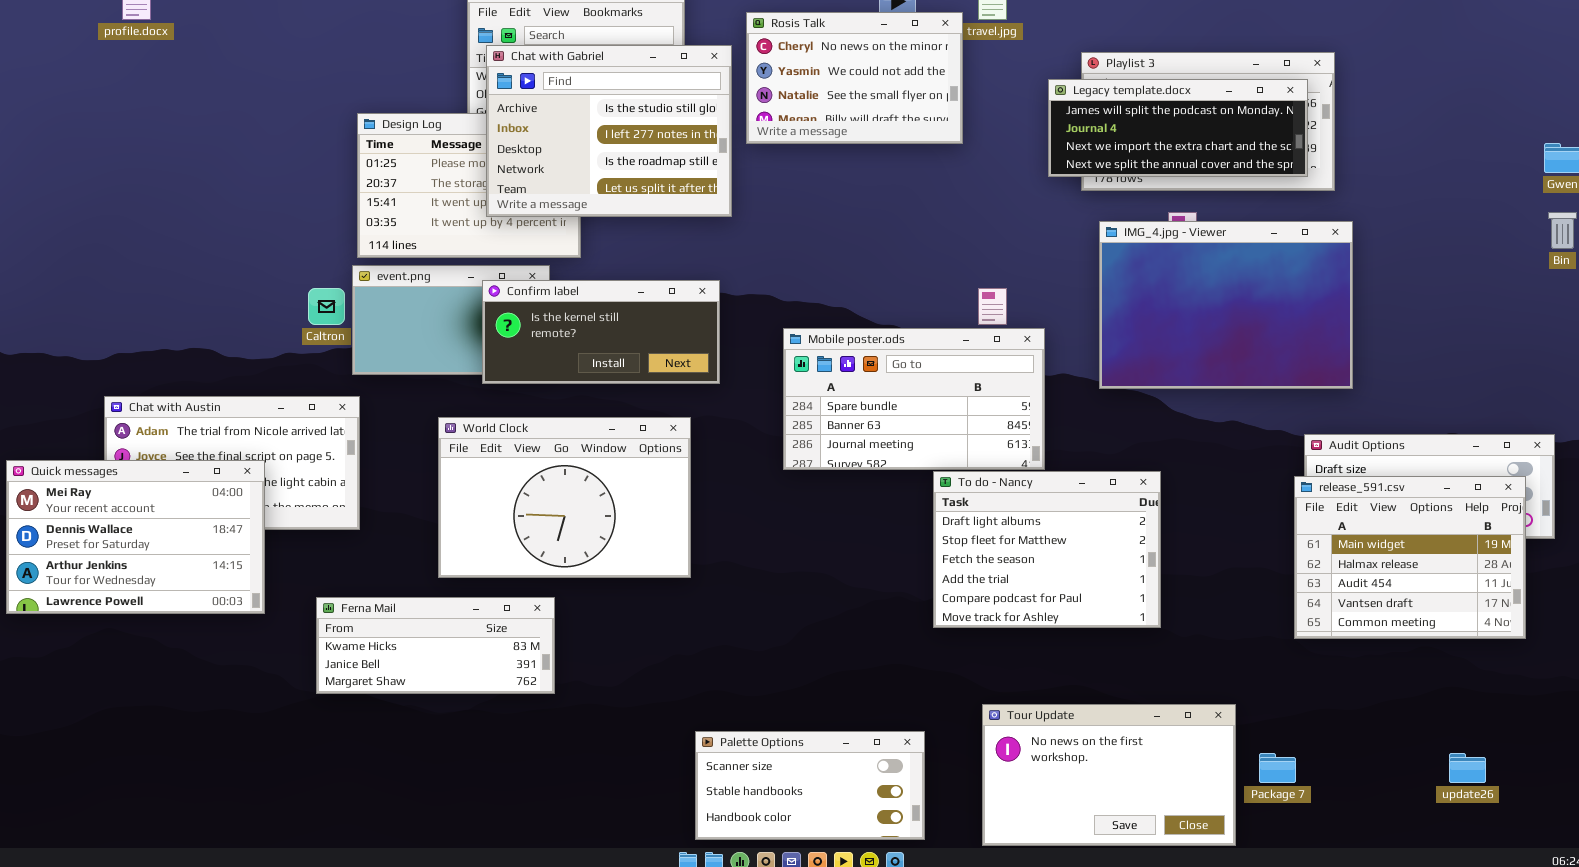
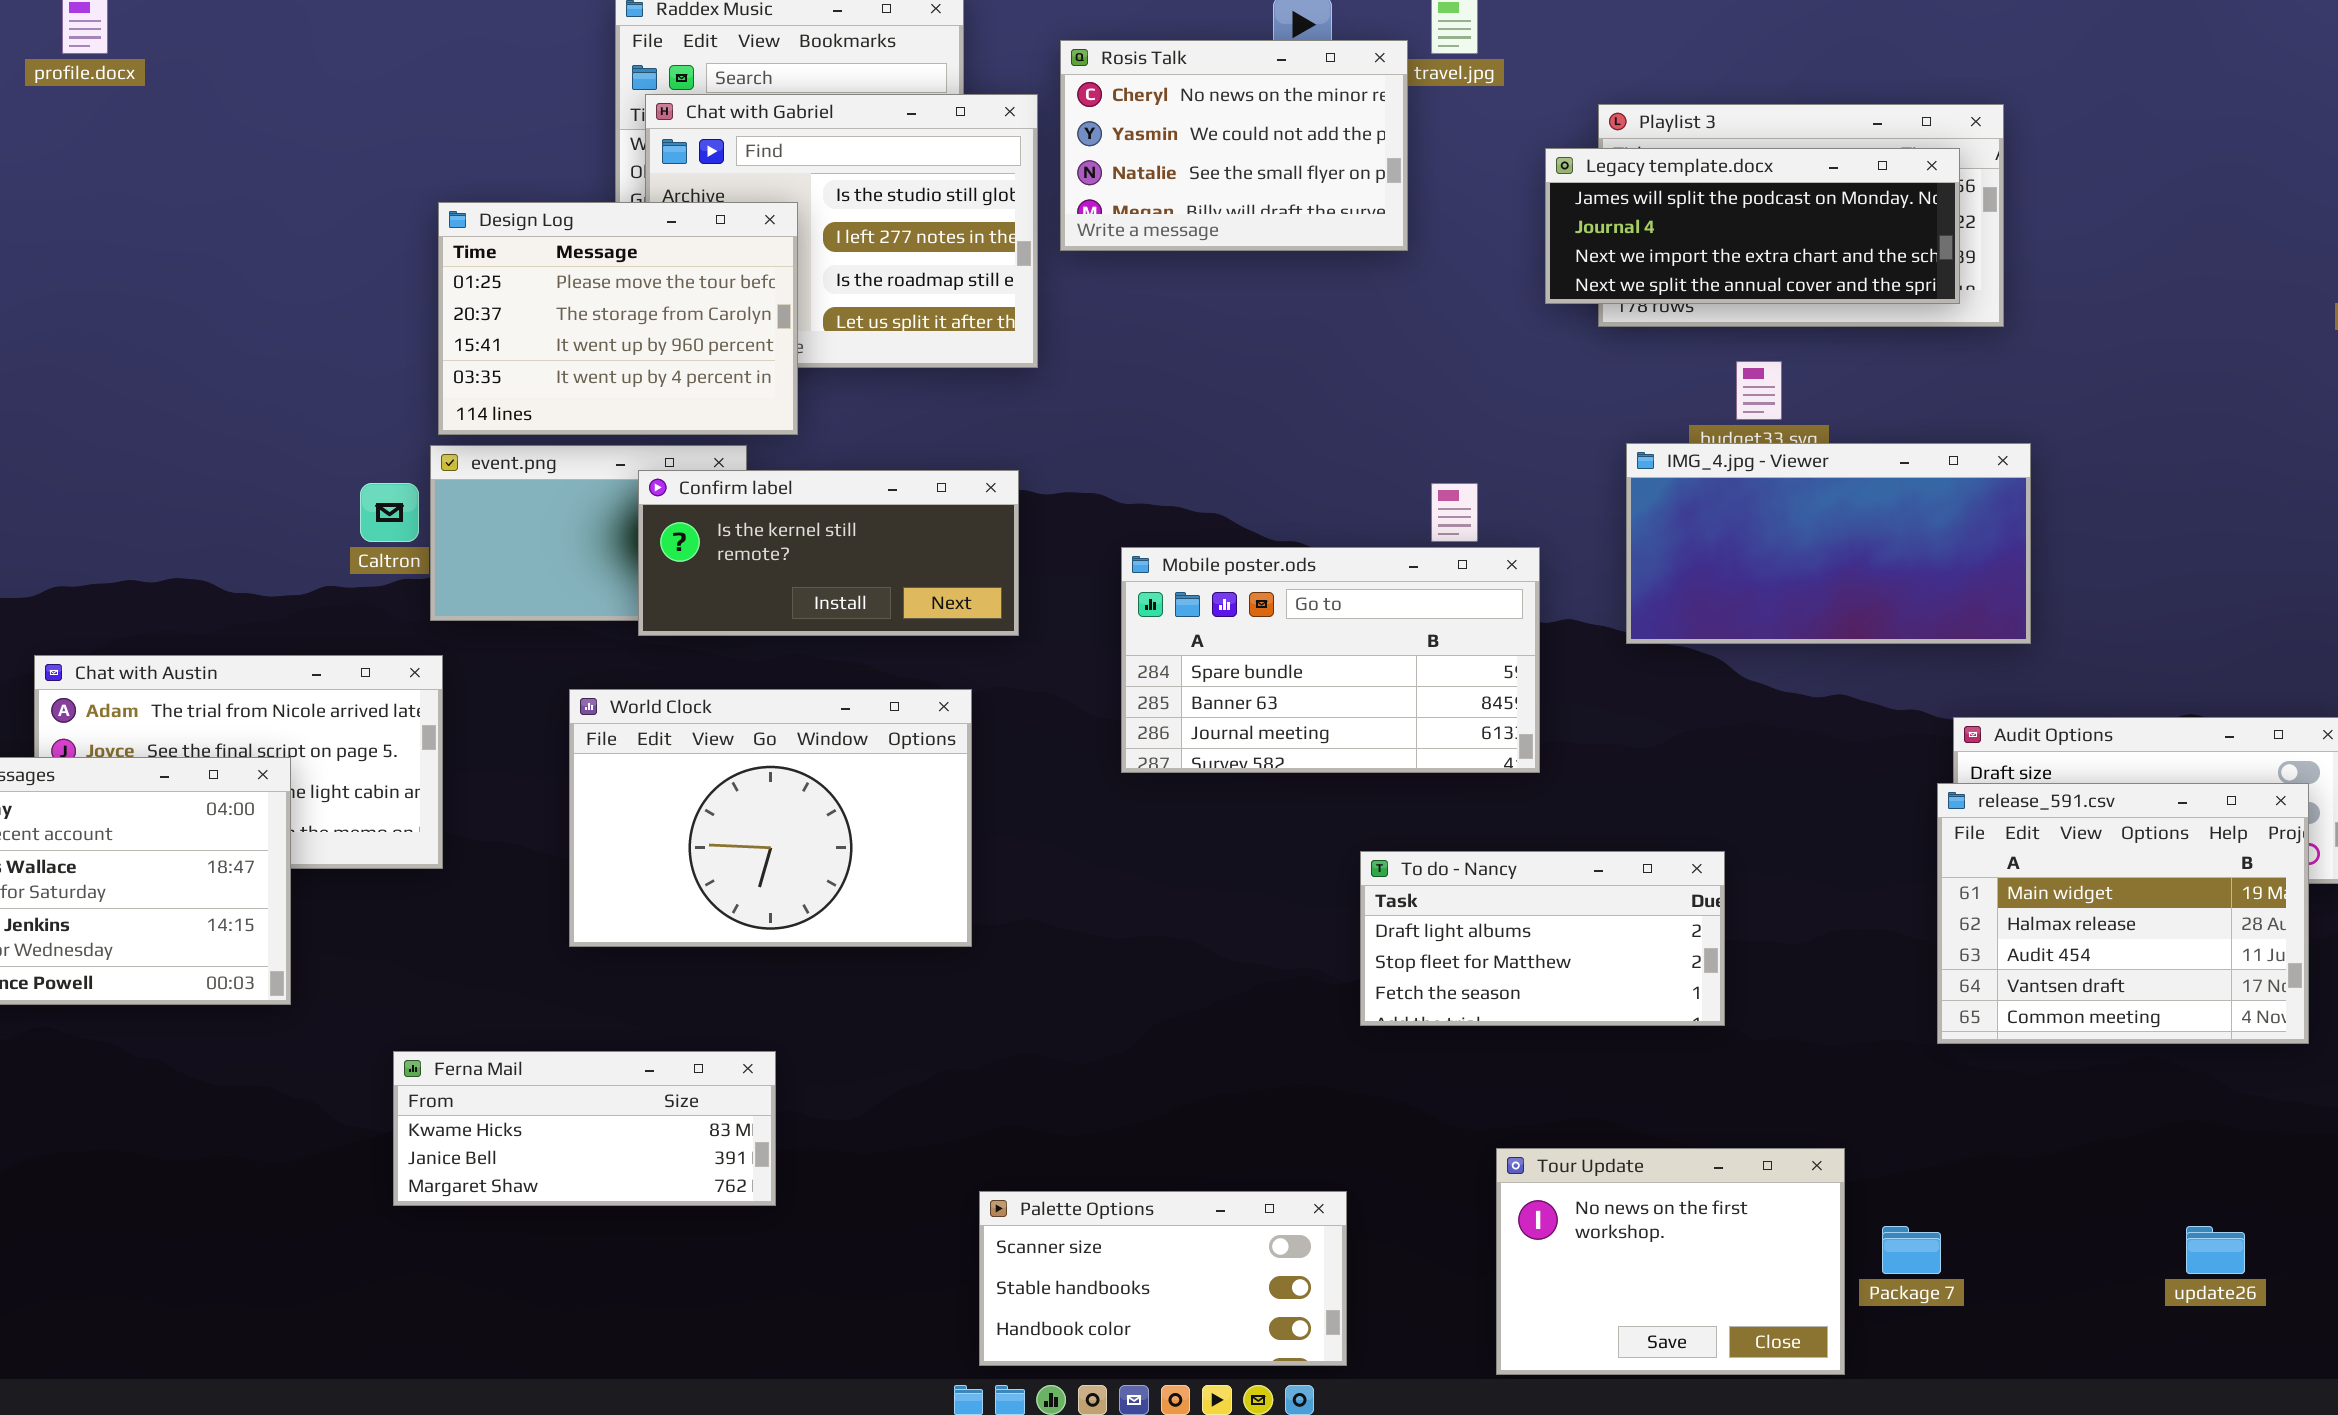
Design Log: [357,113,581,258] -> [438,202,798,435], raised
IMG_4.jpg - Viewer: [1099,221,1353,389] -> [1626,443,2031,644], resized
To do - Nancy: [933,471,1161,628] -> [1360,851,1725,1026], resized
Ferna Mail: [316,597,555,694] -> [393,1051,776,1206], moved
Tour Update: [982,704,1236,846] -> [1496,1148,1845,1375], resized

